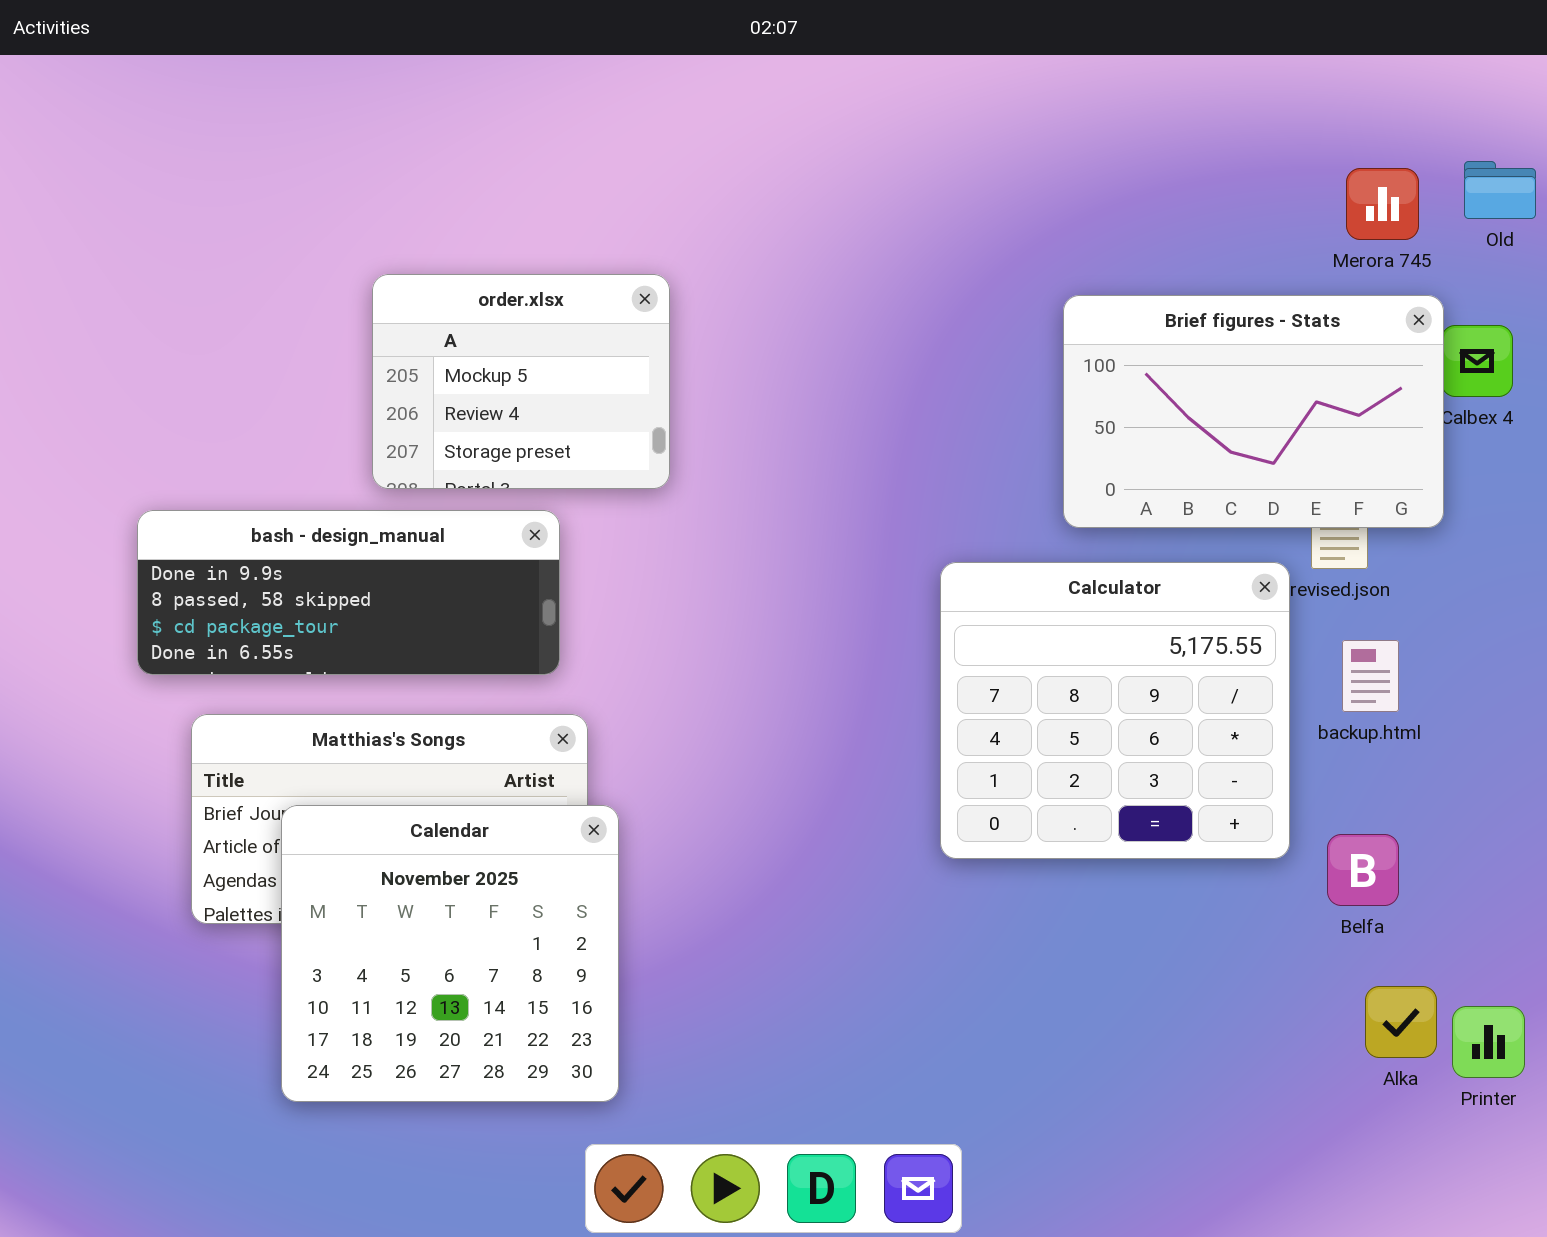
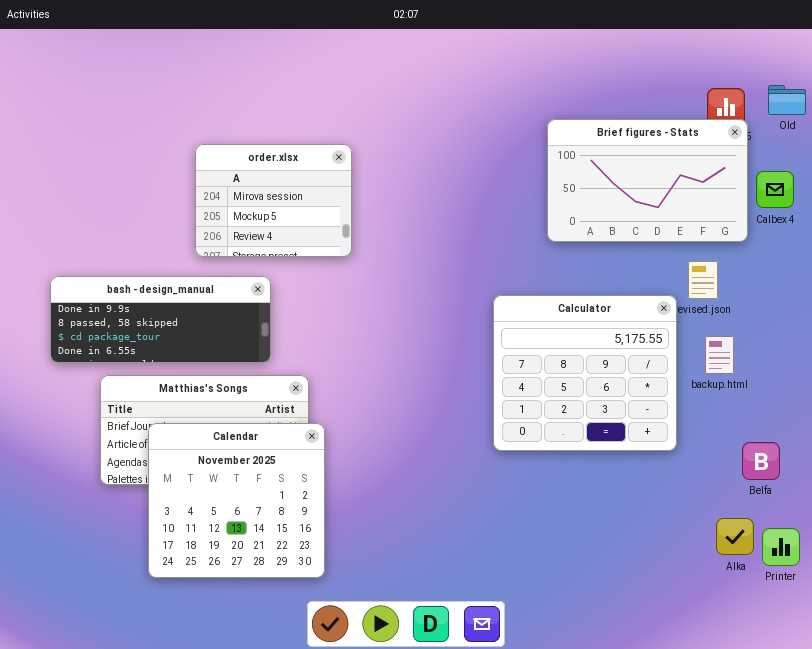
order.xlsx: [372,274,670,489] -> [195,144,352,257], scrolled up 1 row
Brief figures - Stats: [1063,295,1444,528] -> [547,119,748,242], moved
bash - design_manual: [137,510,560,675] -> [50,276,271,363], moved
Belfa: [1327,834,1399,906] -> [742,442,780,480], moved

